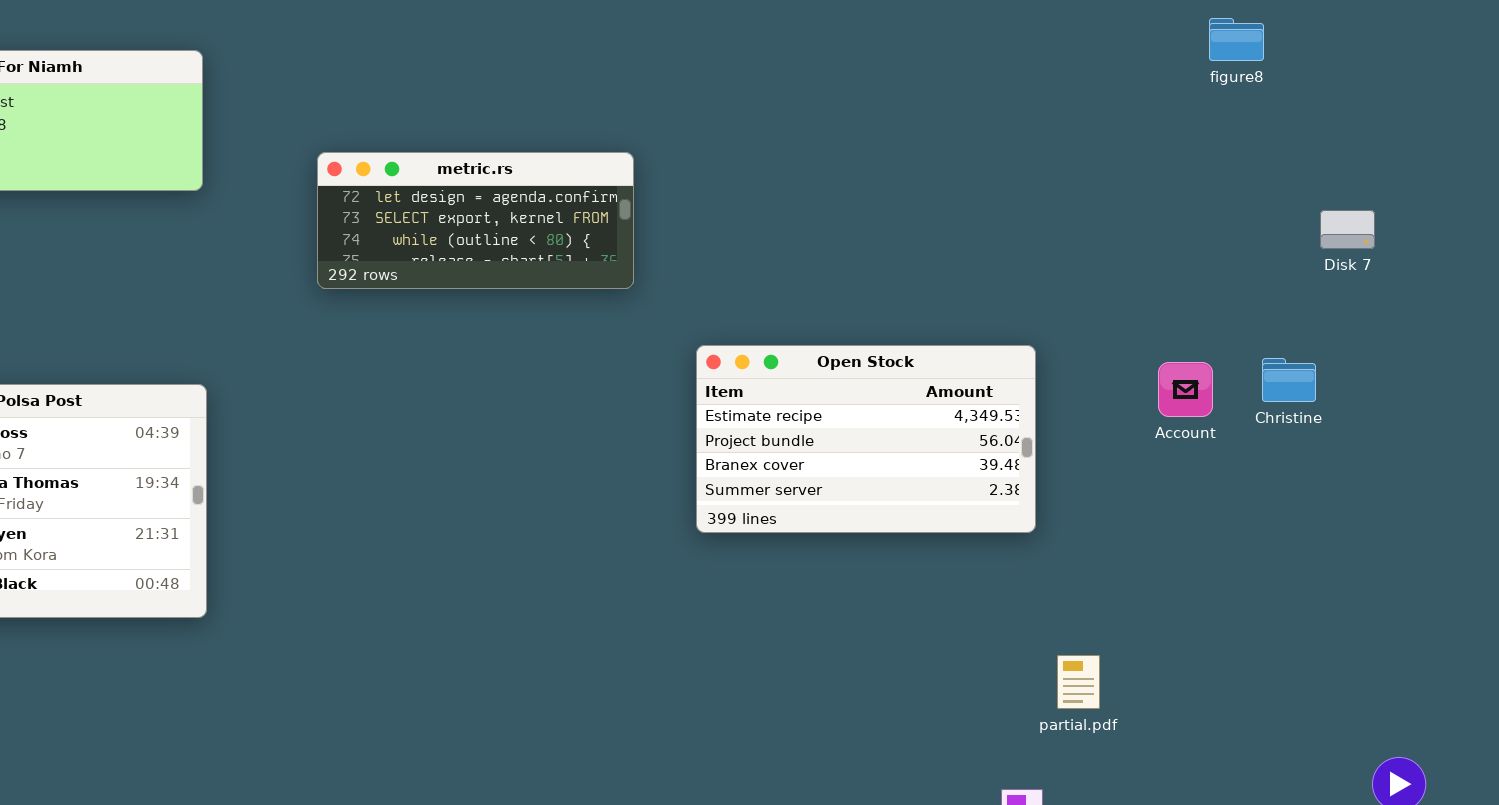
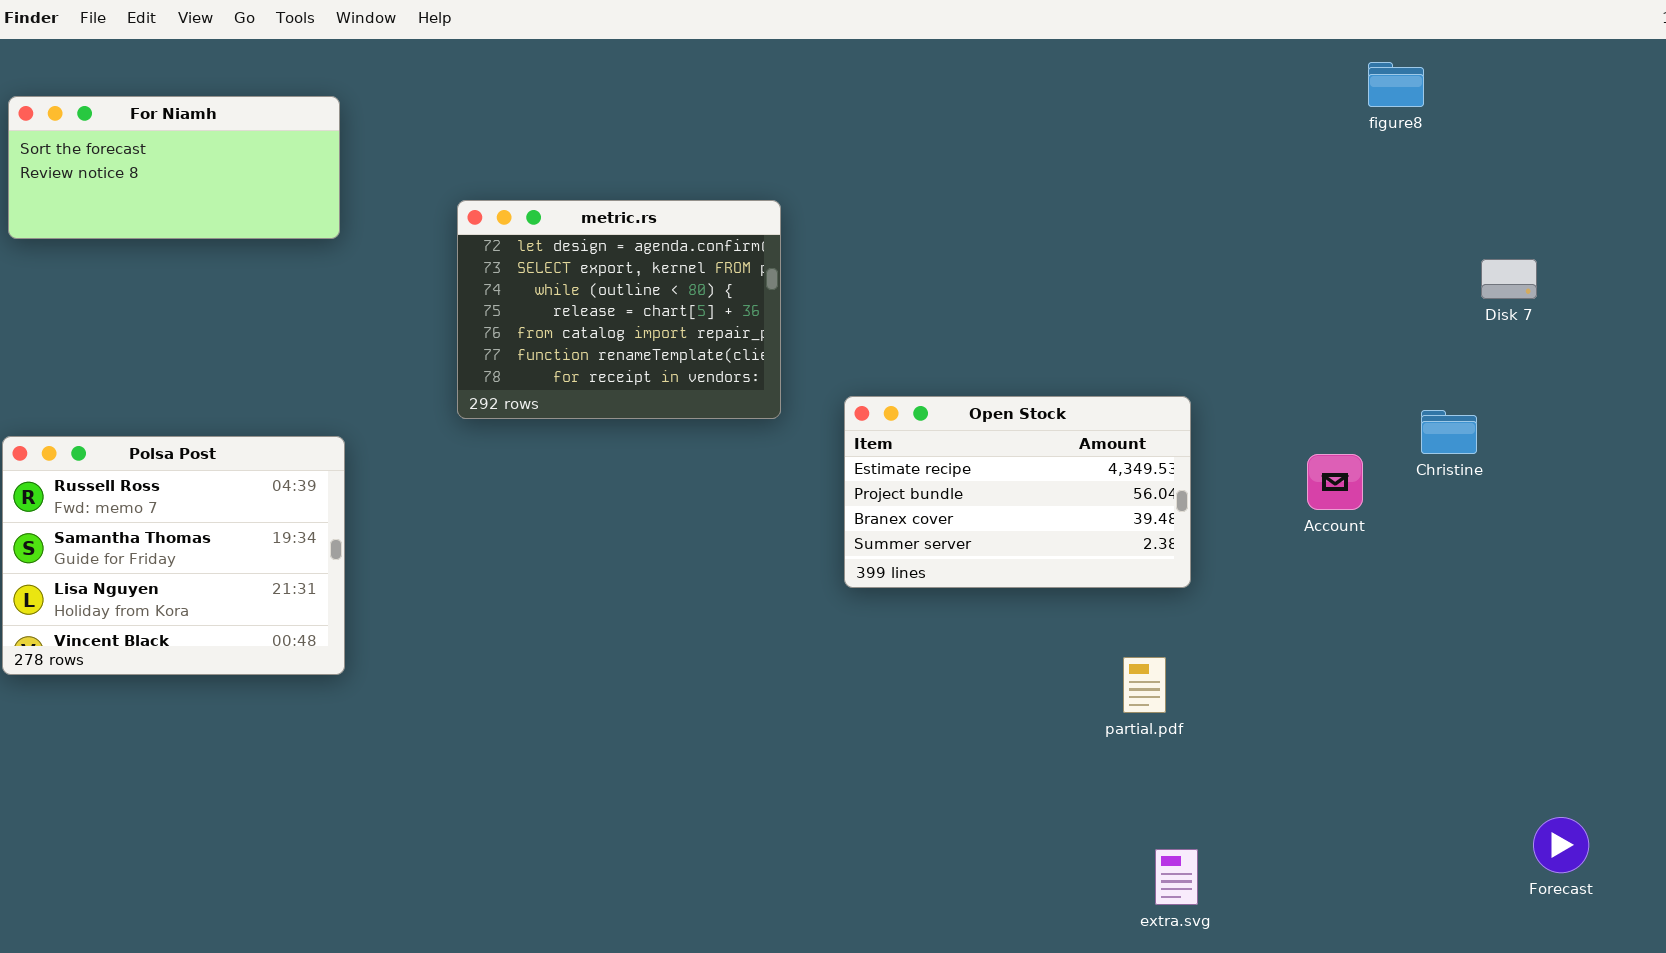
metric.rs: [317,152,634,289] -> [457,200,781,419], resized
Account: [1158,362,1213,417] -> [1307,454,1363,510], moved
partial.pdf: [1057,655,1100,709] -> [1123,657,1166,713], moved

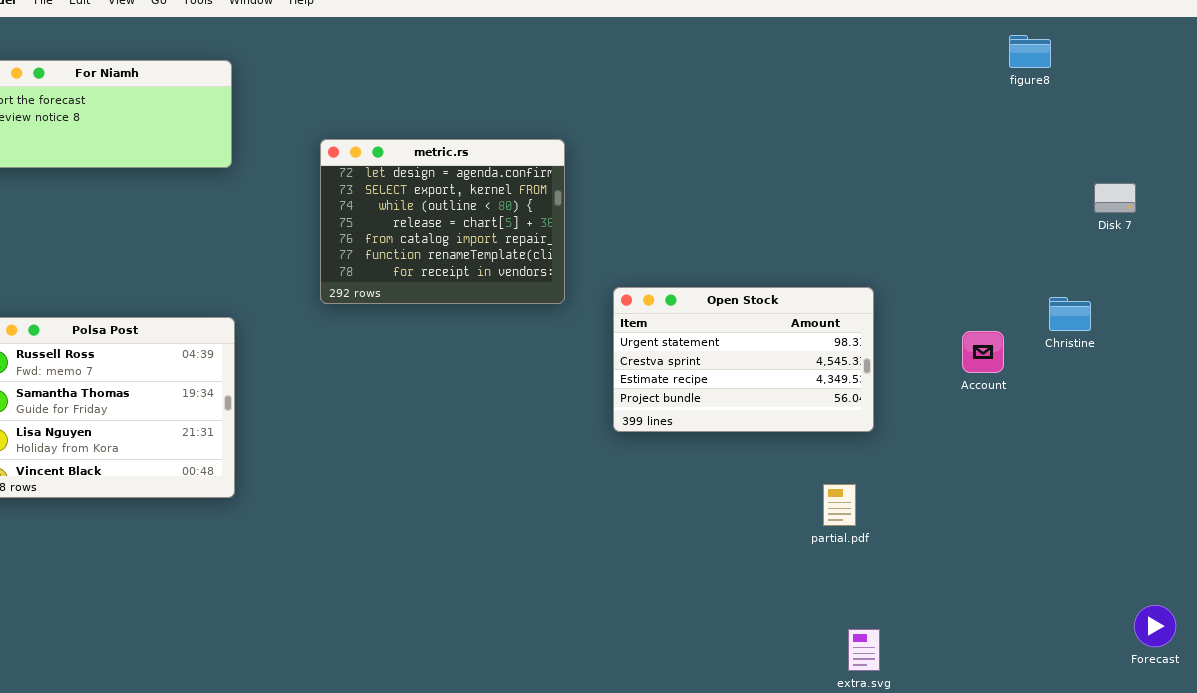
Open Stock: [844,396,1191,588] -> [613,287,874,432], scrolled up 2 rows

